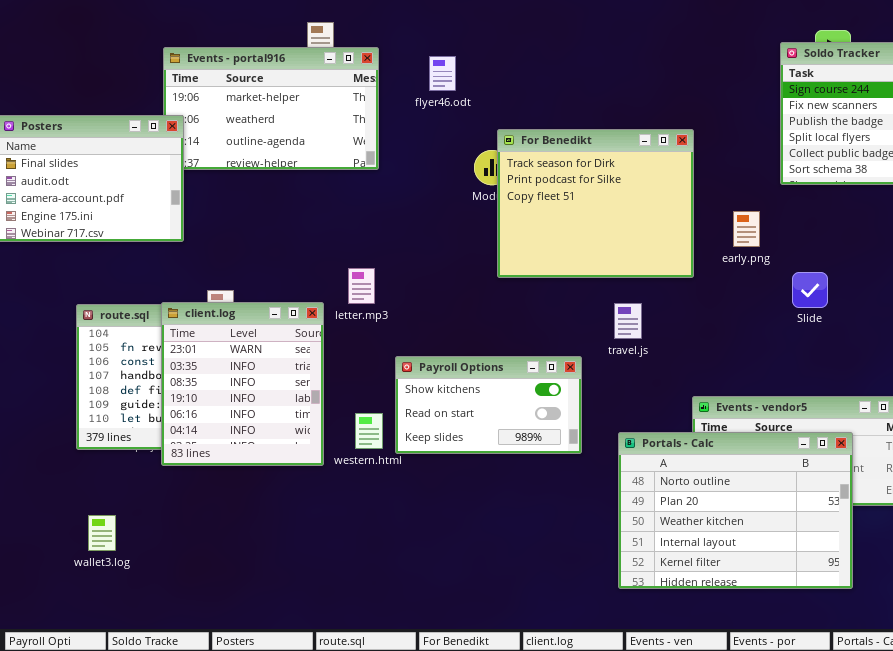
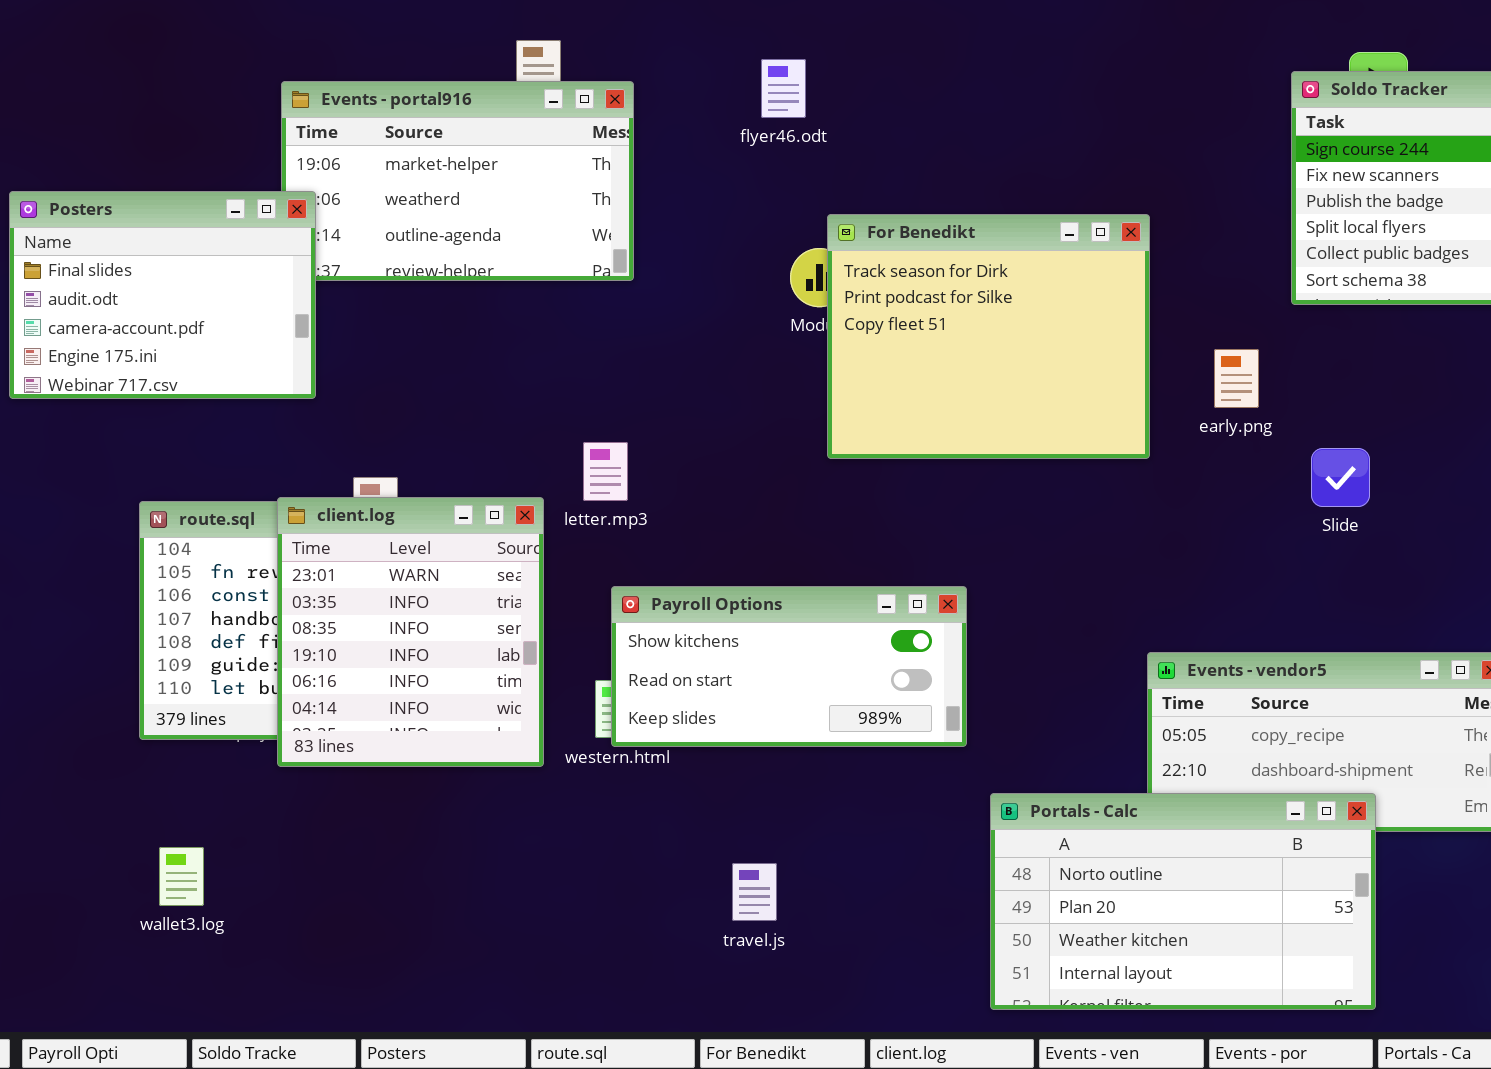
flyer46.odt: [429,56,456,91] -> [761,59,806,118], moved
travel.js: [614,303,642,339] -> [732,863,777,921], moved
Payroll Options: [395,356,582,454] -> [611,586,967,747], resized
Portals - Calc: [618,432,853,589] -> [990,793,1376,1010], moved, resized

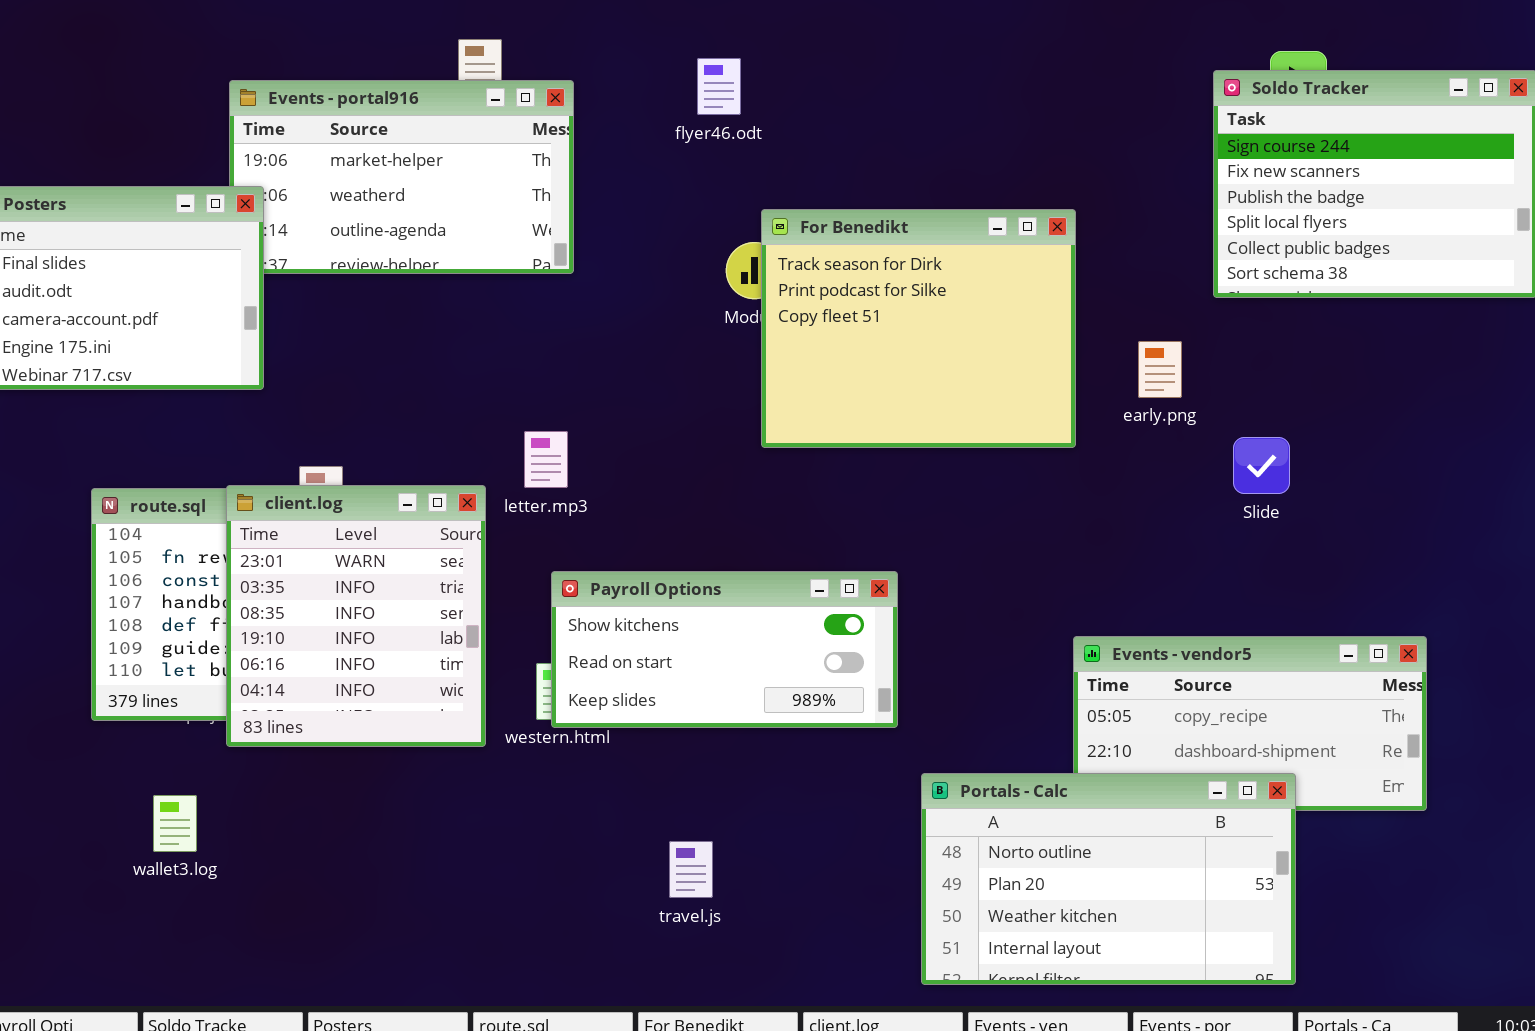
wallet3.log: [159,847,204,906] -> [153,795,197,852], moved

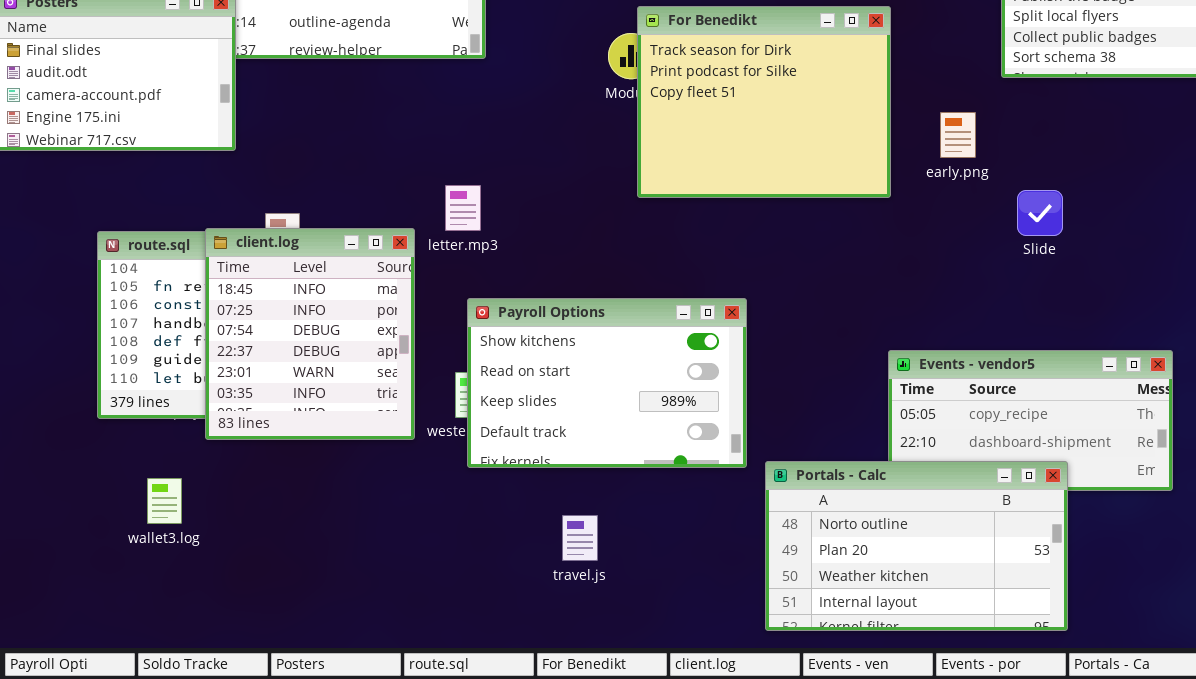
client.log: [226,485,486,747] -> [205,228,415,440], scrolled up 4 rows
Payroll Options: [551,571,898,728] -> [467,298,747,468], resized

